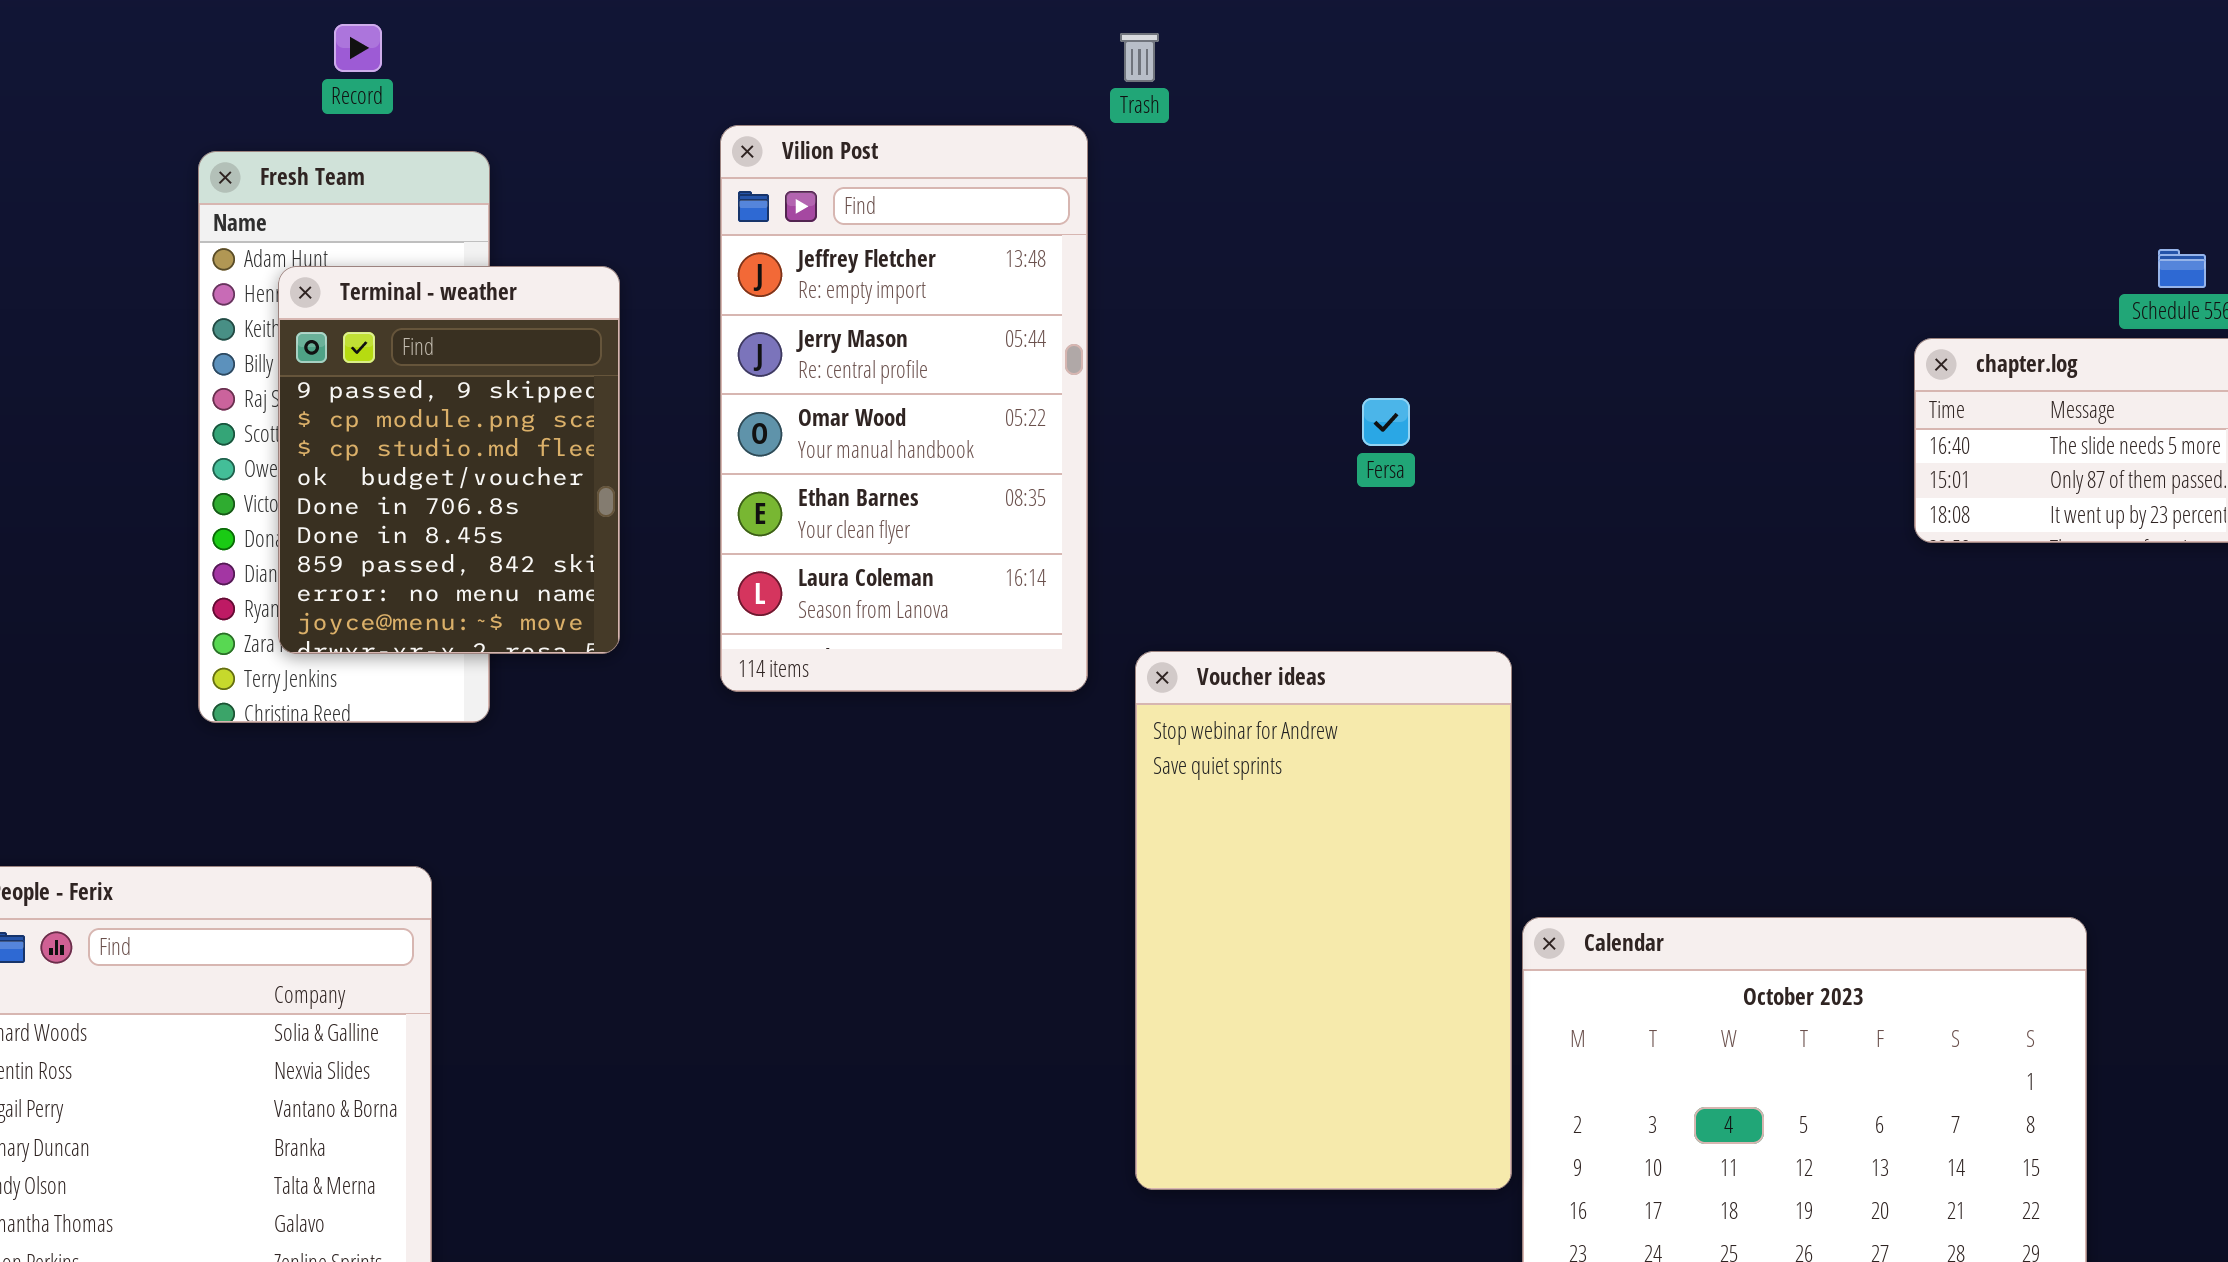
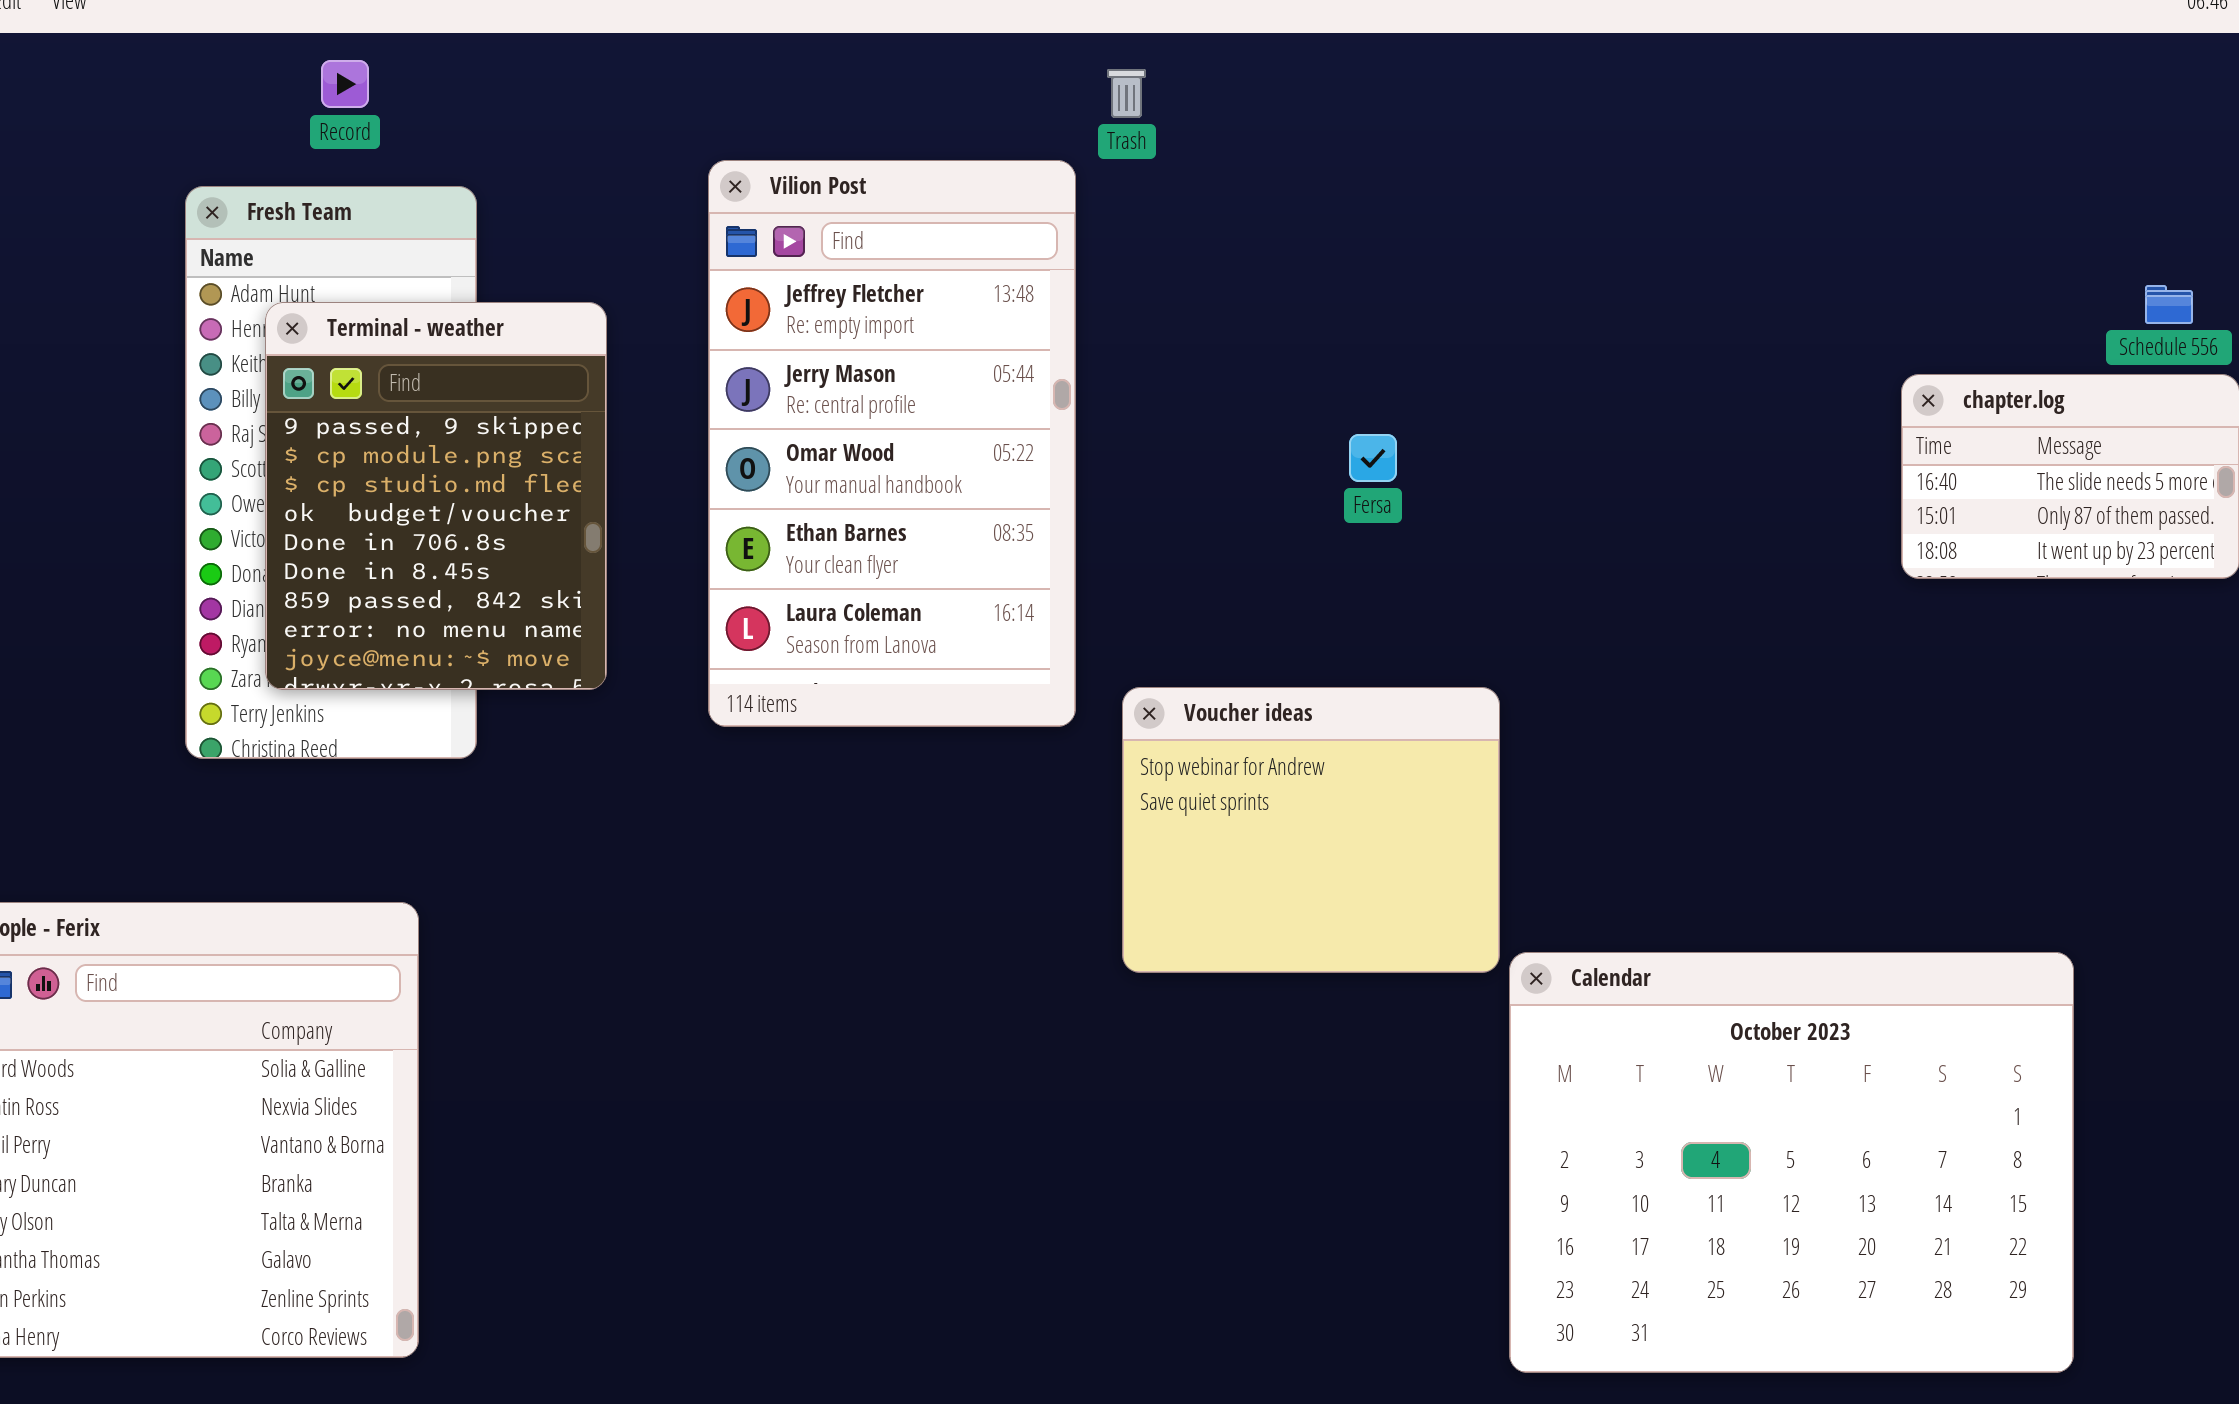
Voucher ideas: [1135,651,1512,1190] -> [1122,687,1500,973], resized

